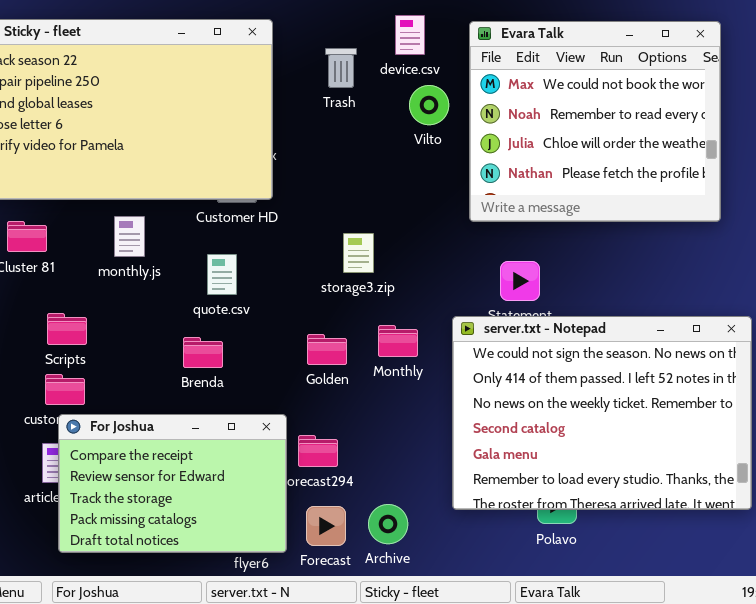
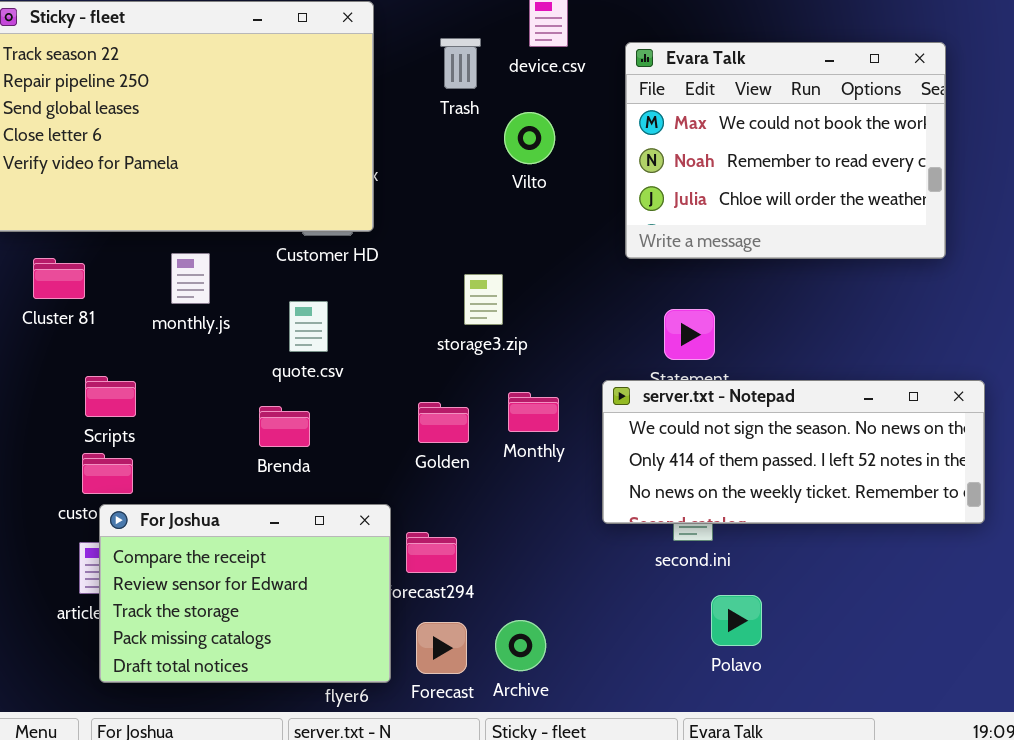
Evara Talk: [469,21,721,222] -> [625,42,946,259], resized
Vilto: [409,85,449,125] -> [504,112,555,164], moved
server.txt - Notepad: [452,316,752,510] -> [602,380,985,524], resized

